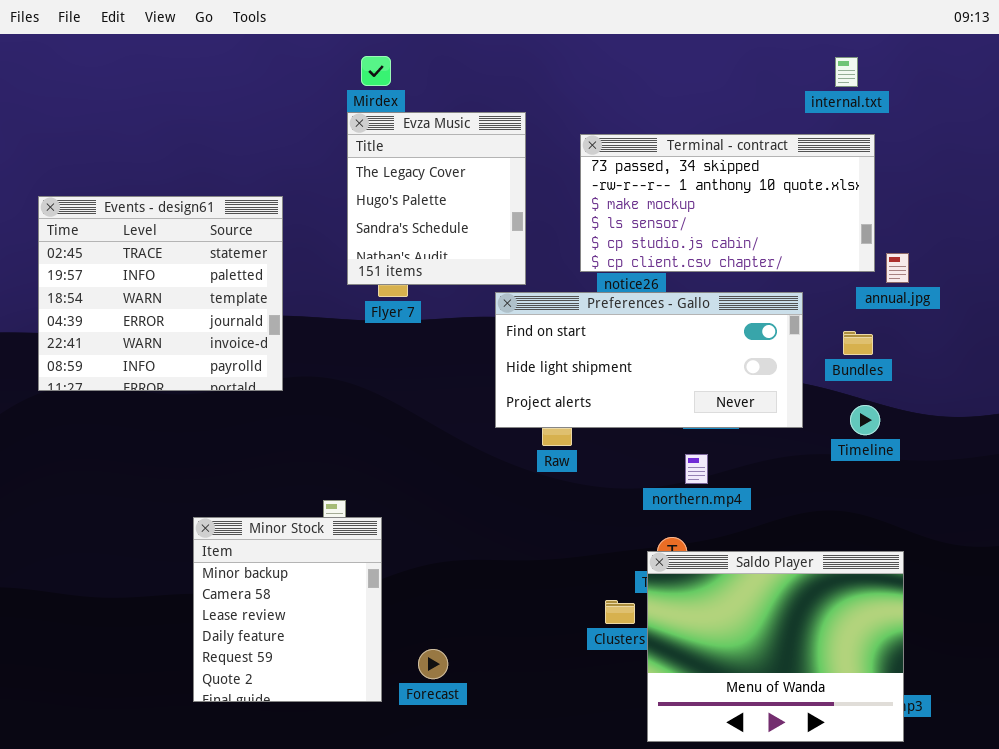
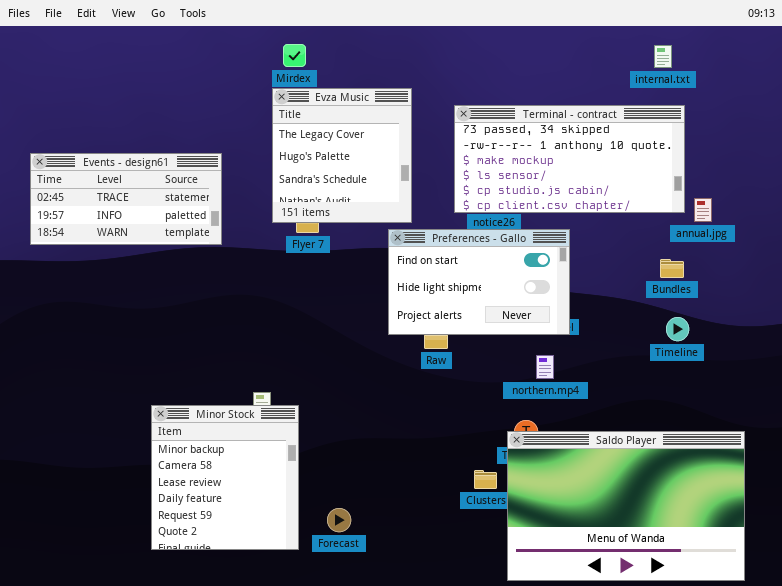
Events - design61: [38,196,283,391] -> [30,153,222,245], resized
Preferences - Gallo: [495,292,803,428] -> [388,229,570,335], resized
Saldo Player: [647,551,904,742] -> [507,431,745,581], resized

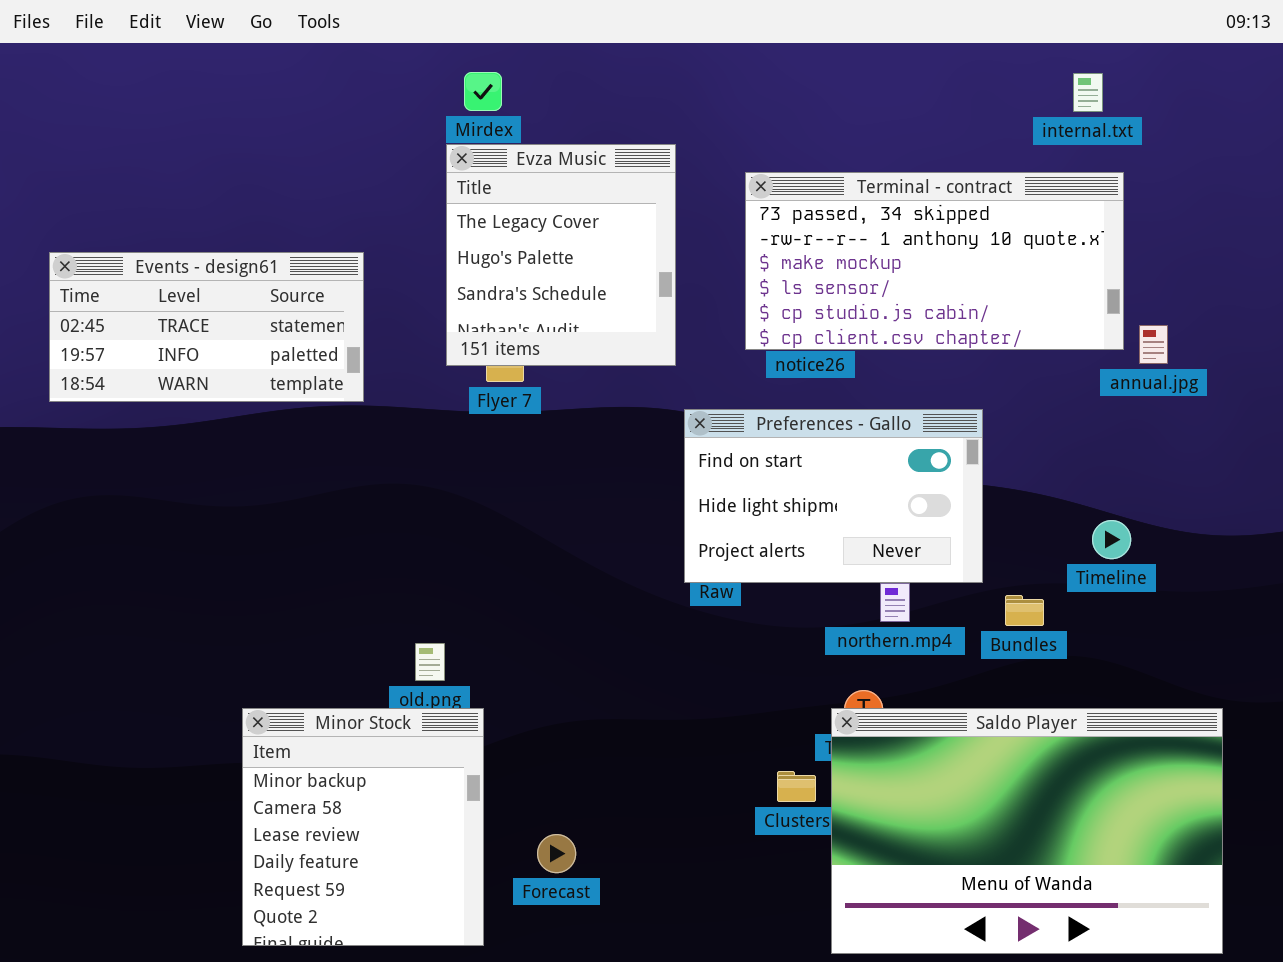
Preferences - Gallo: [388,229,570,335] -> [684,409,983,583], moved
Bundles: [660,259,684,278] -> [1005,595,1044,626], moved
Minor Stock: [151,405,299,550] -> [242,708,484,946], moved

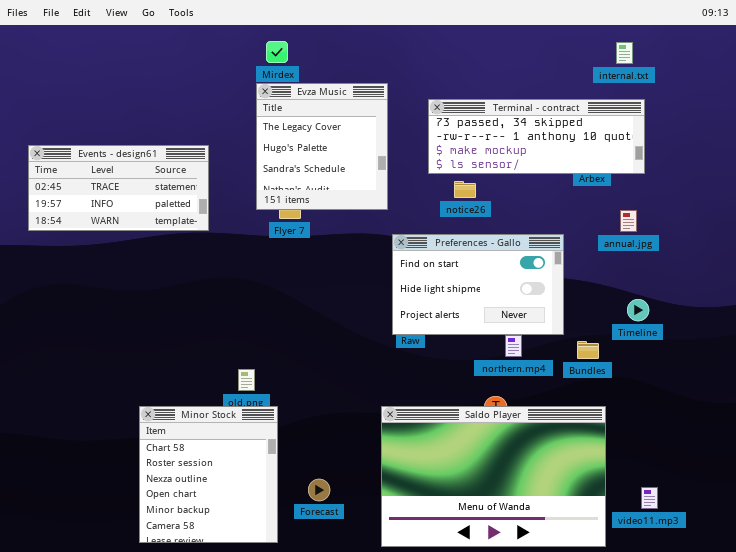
Terminal - contract: [745,172,1124,350] -> [428,99,645,174], resized
annual.jpg: [1139,325,1168,364] -> [620,210,637,232], moved
Minor Stock: [242,708,484,946] -> [139,406,278,543], scrolled up 4 rows
Saldo Player: [831,708,1223,954] -> [381,406,606,547], moved

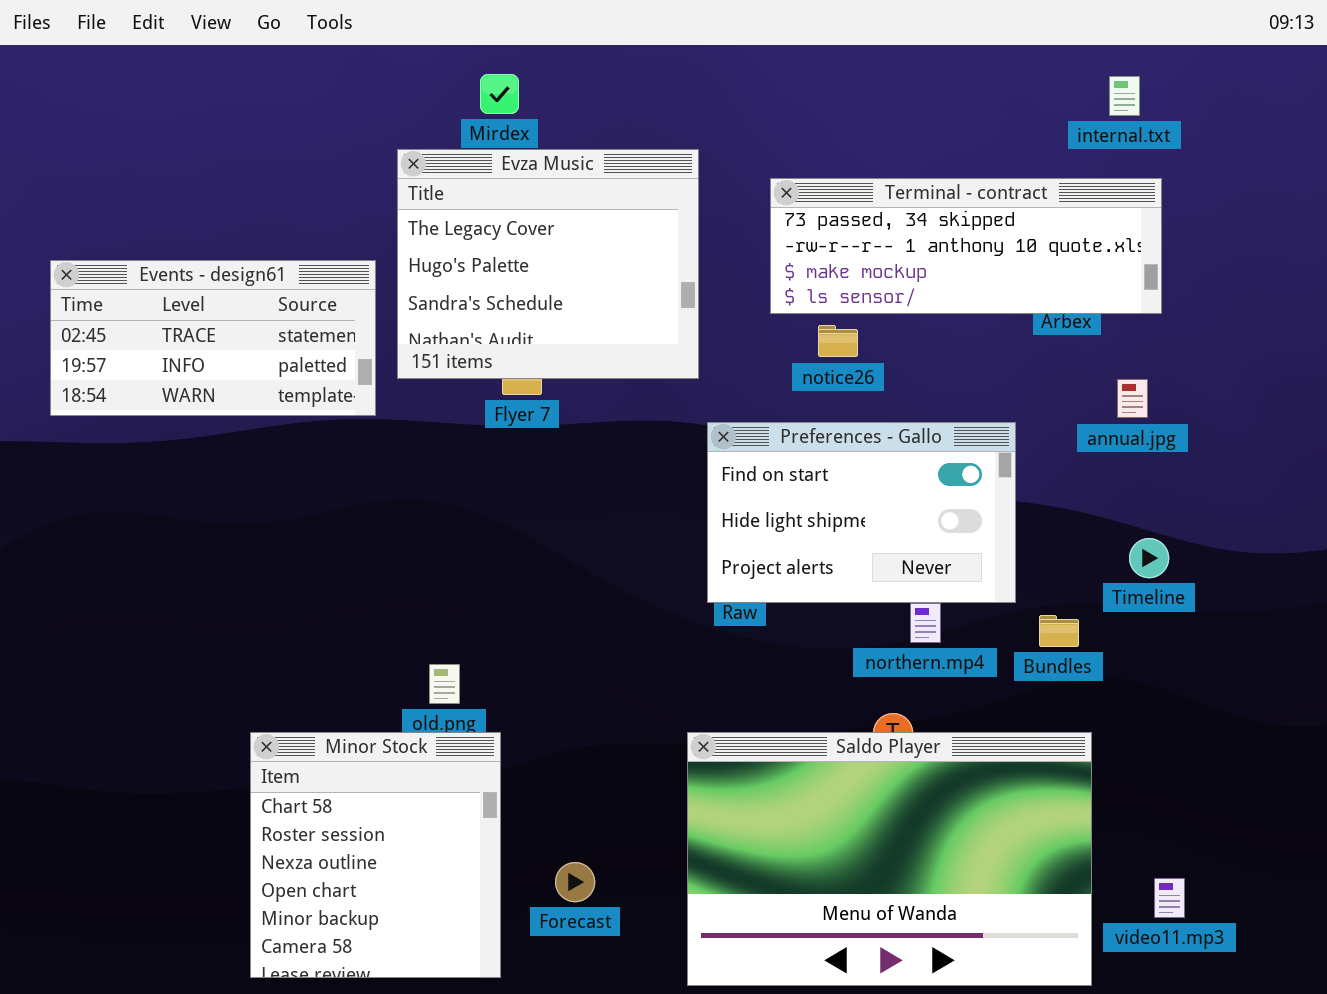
Evza Music: [256,83,388,210] -> [397,149,699,379], resized

